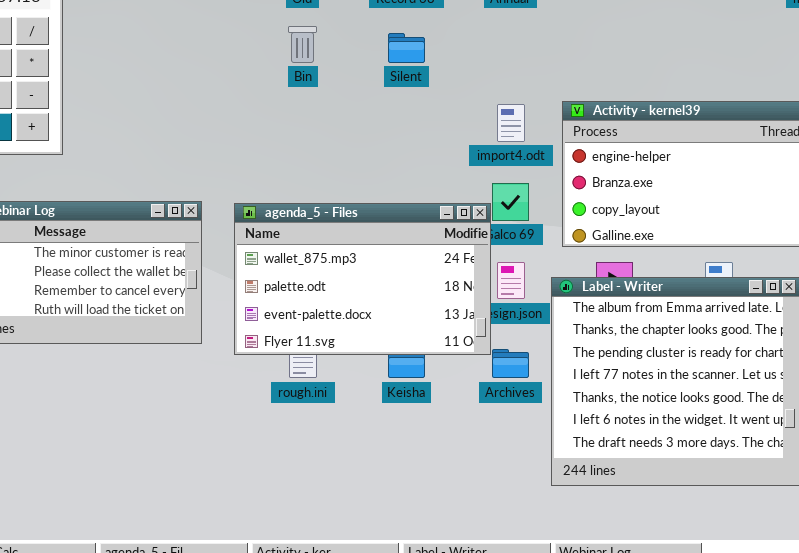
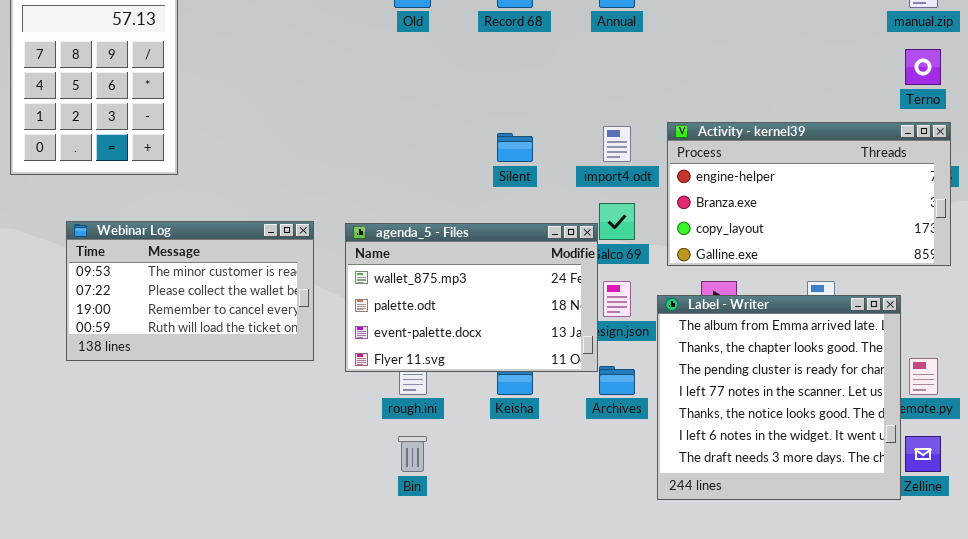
Bin: [288,26,317,63] -> [398,436,427,472], moved
Silent: [388,33,425,63] -> [497,133,533,162], moved

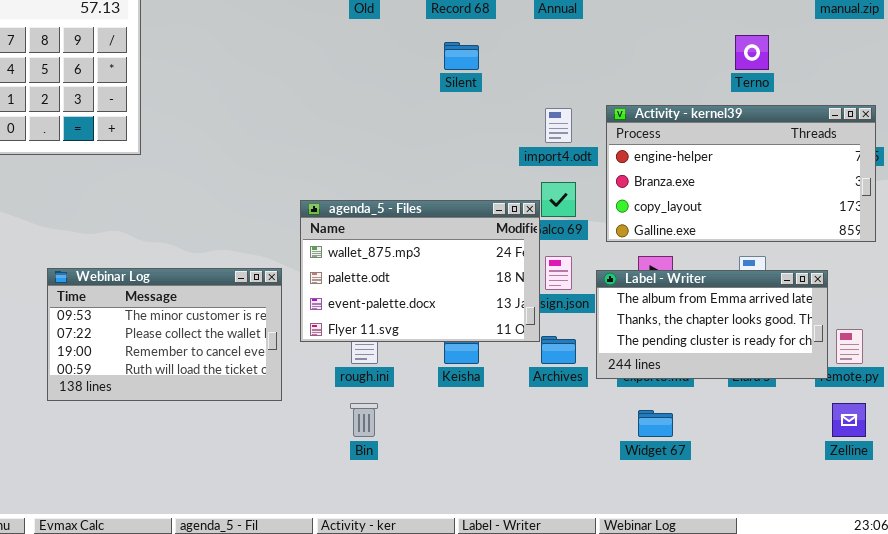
Terno: [905,49,941,85] -> [735,35,769,70], moved
Silent: [497,133,533,162] -> [444,42,479,70], moved
Webinar Log: [66,221,314,361] -> [47,268,282,401], moved
Label - Writer: [657,295,901,500] -> [596,270,828,379], resized

